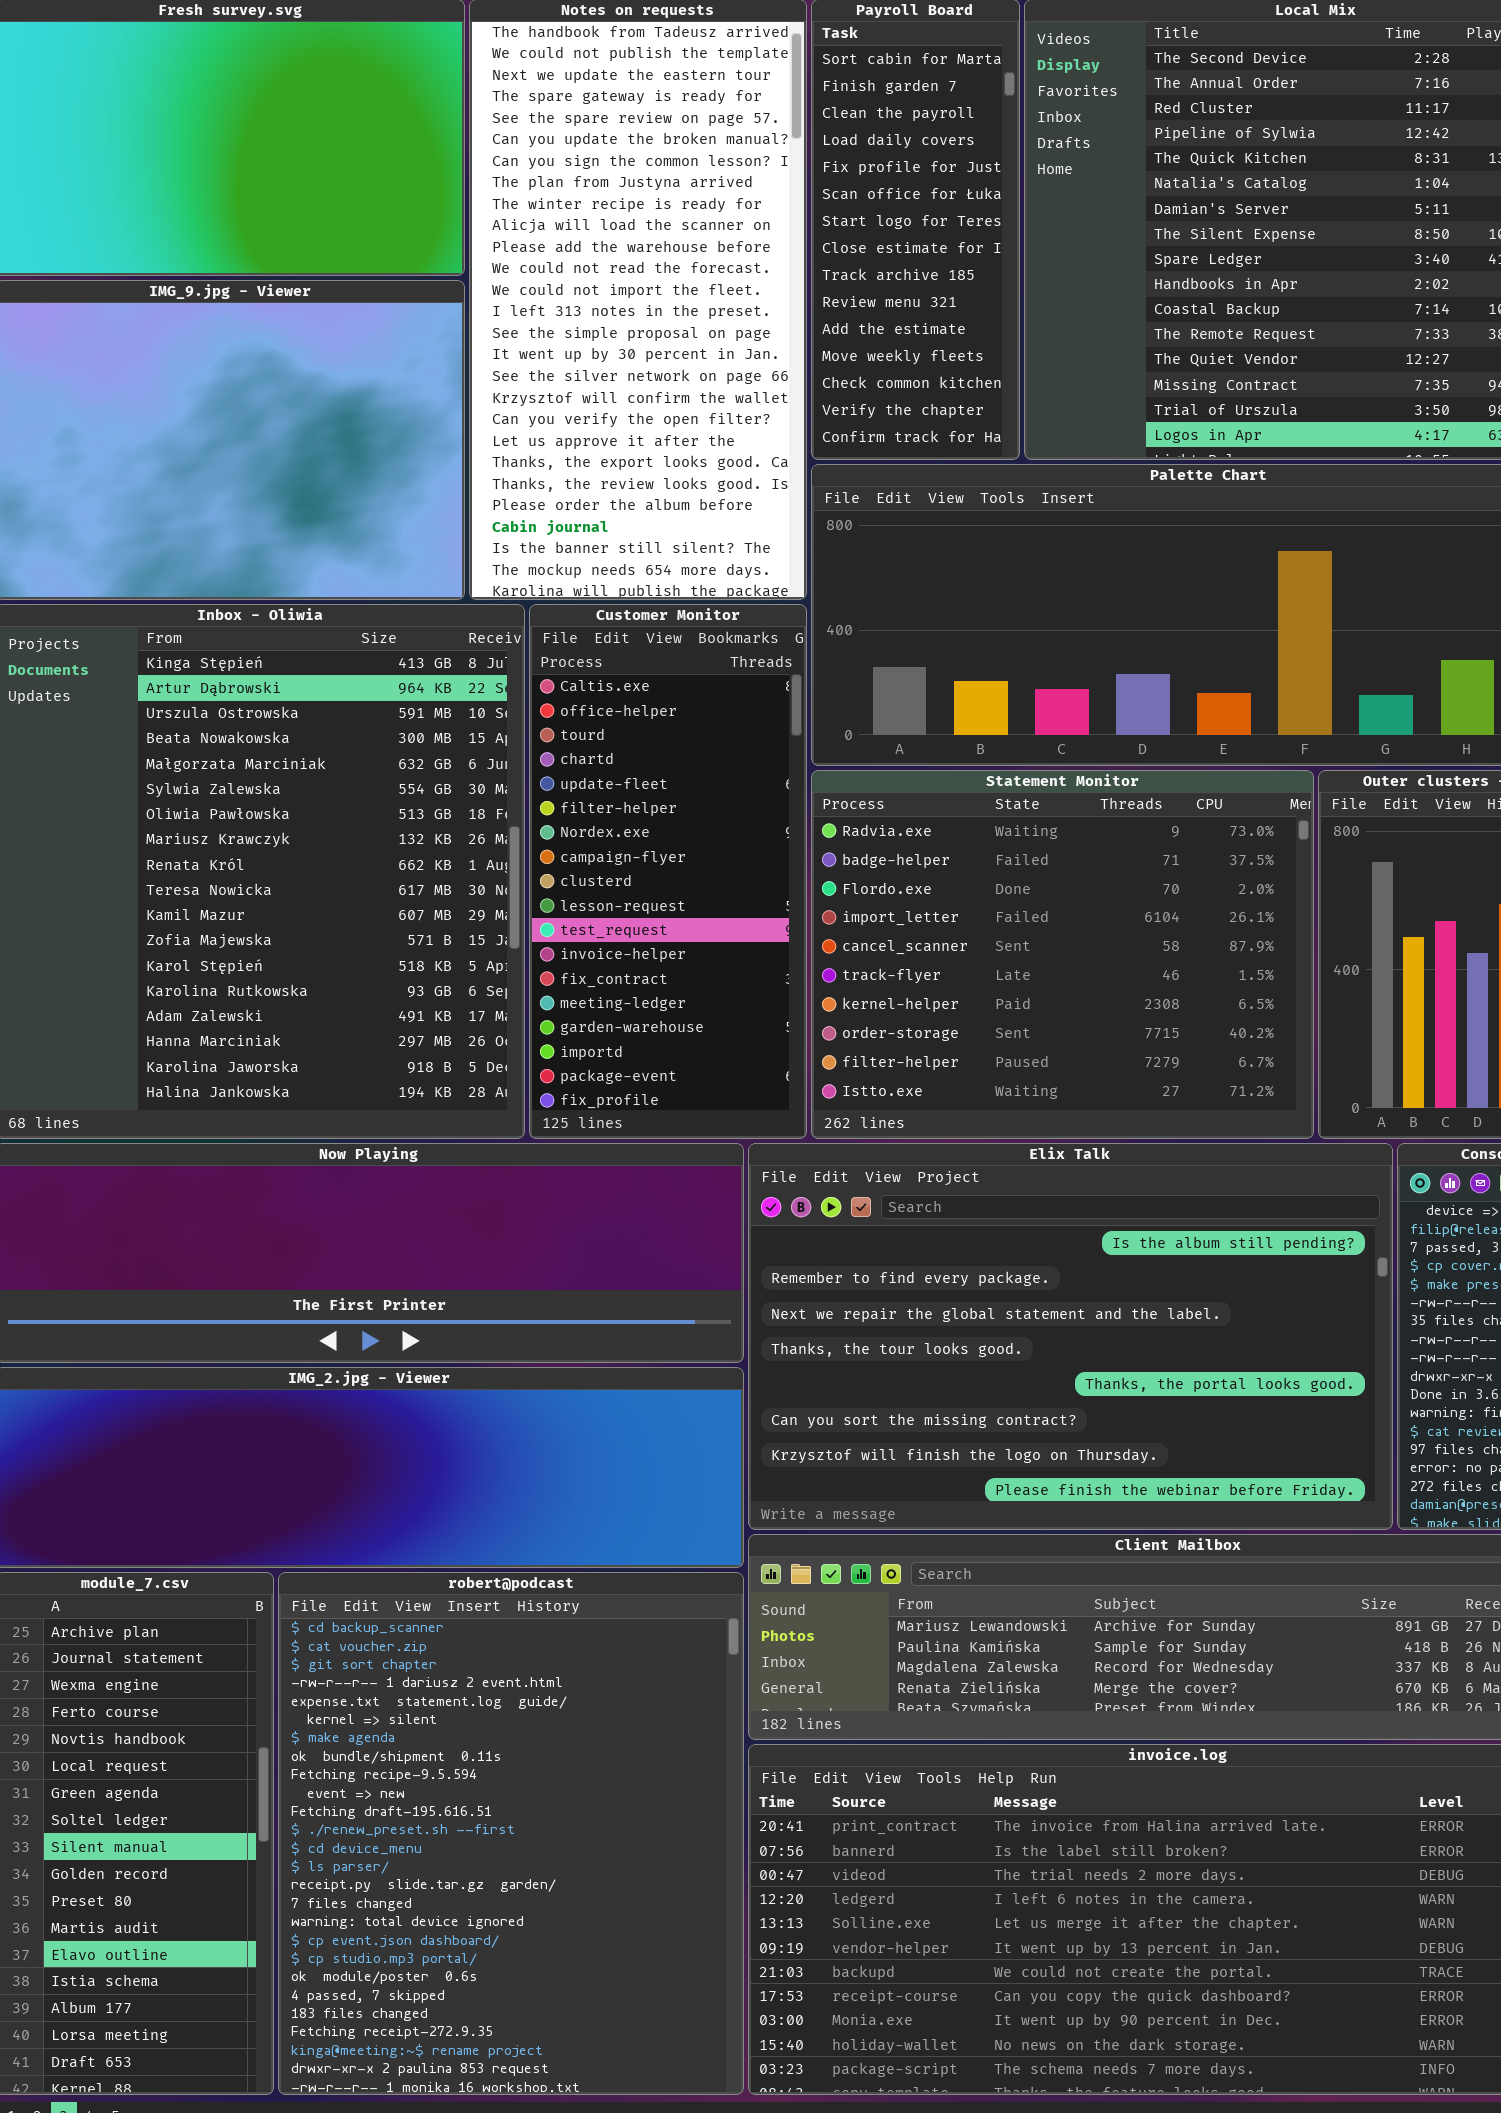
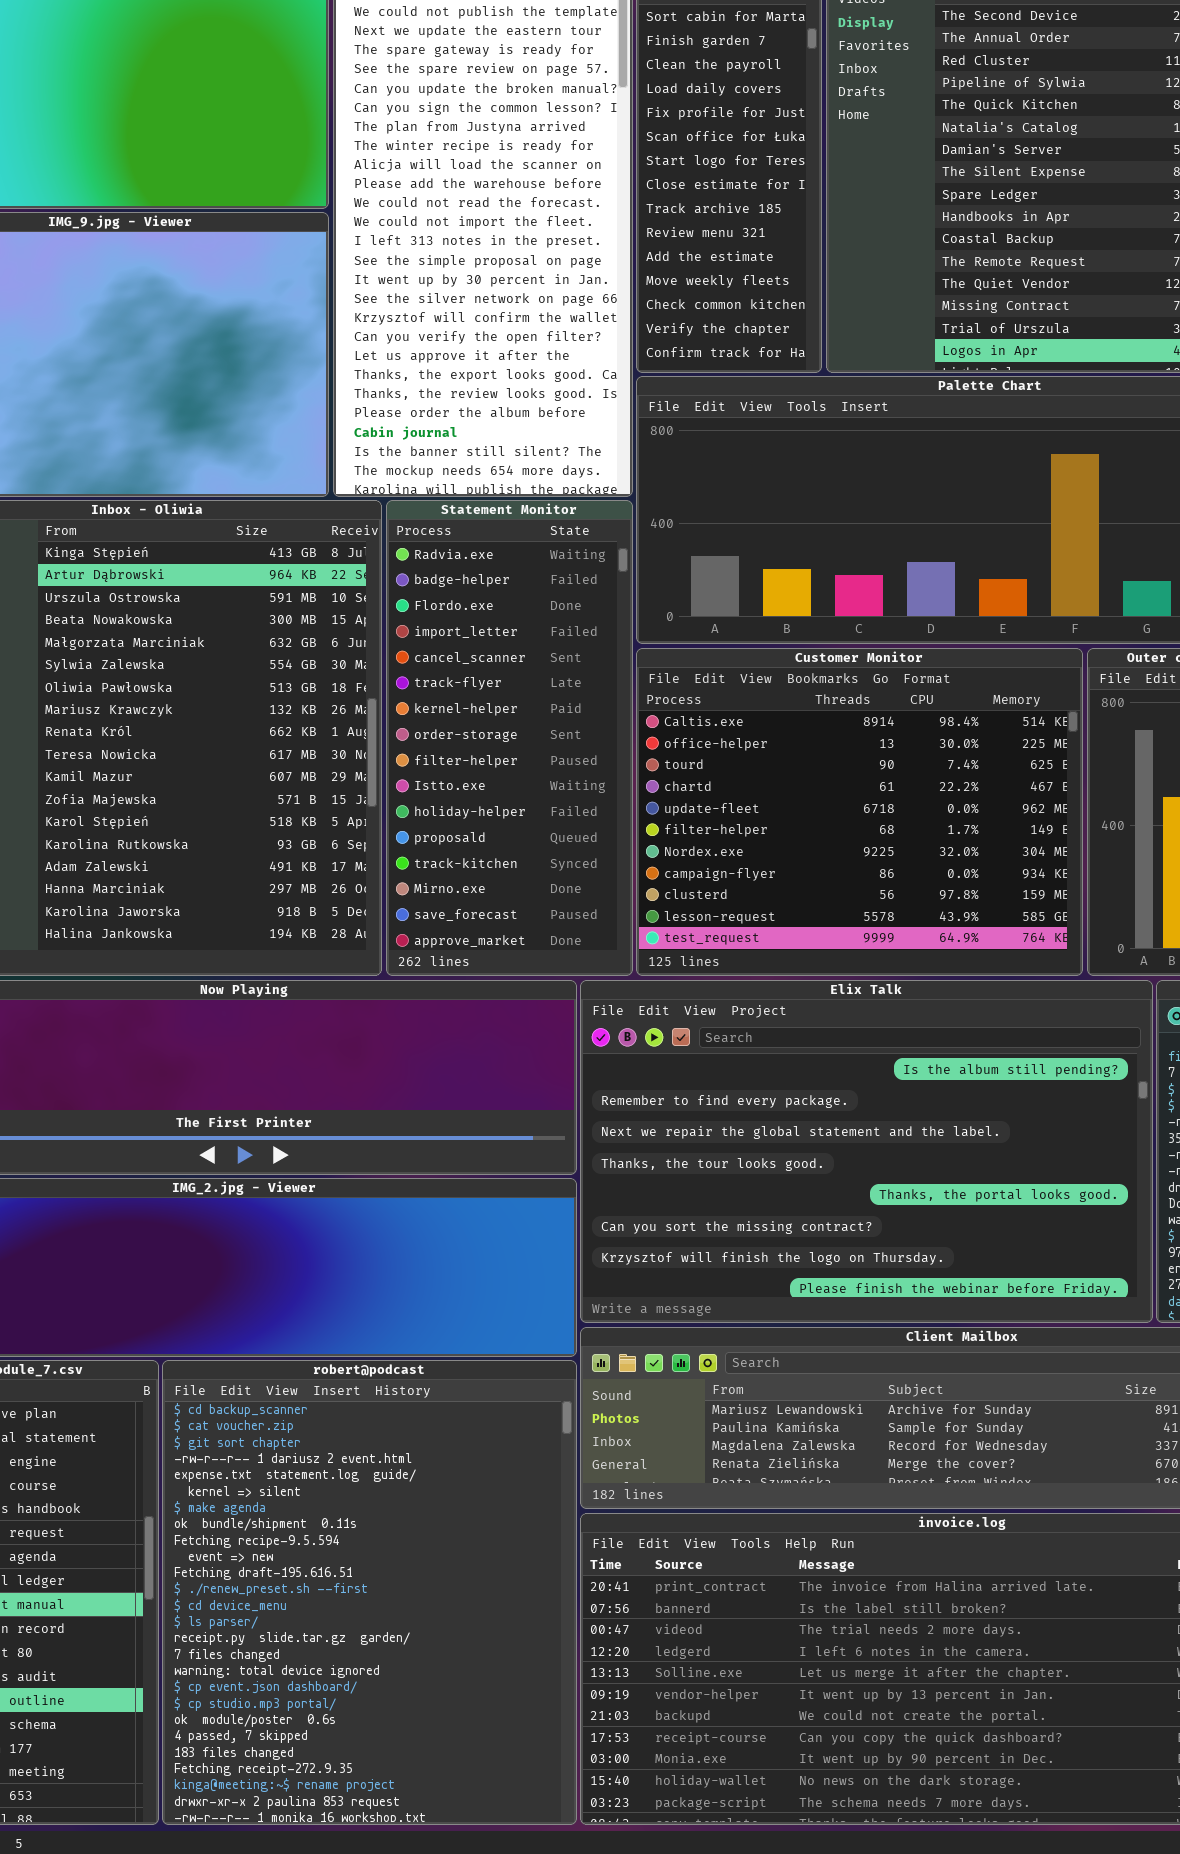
Customer Monitor: [529,604,807,1139] -> [636,648,1083,976], moved, resized
Statement Monitor: [811,770,1314,1139] -> [386,500,633,976], moved, resized

